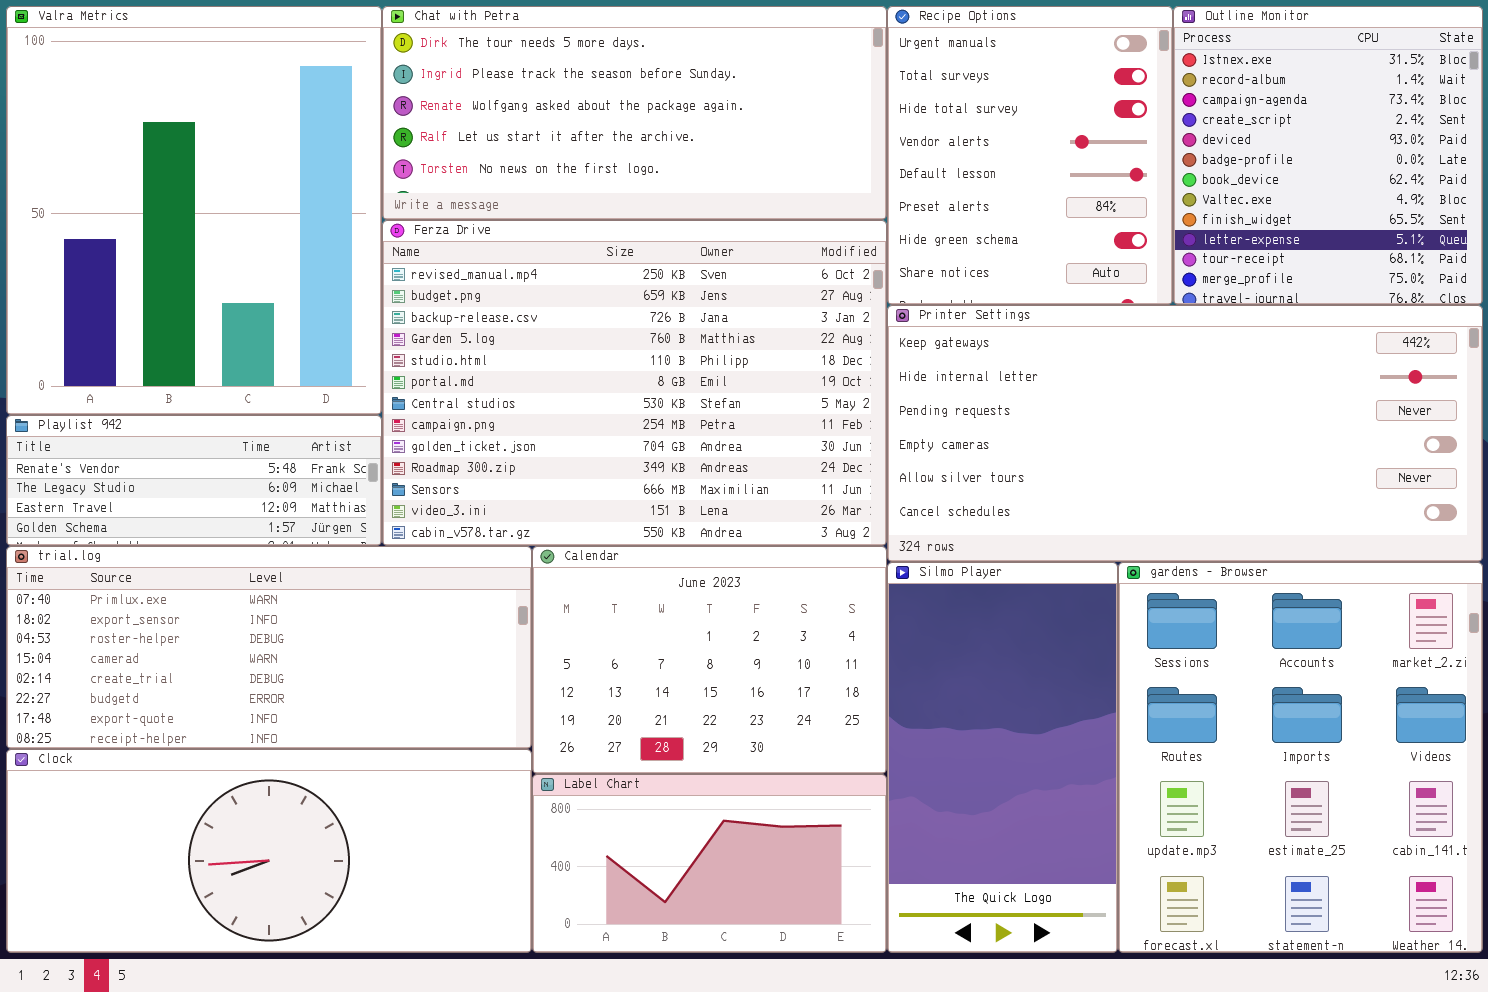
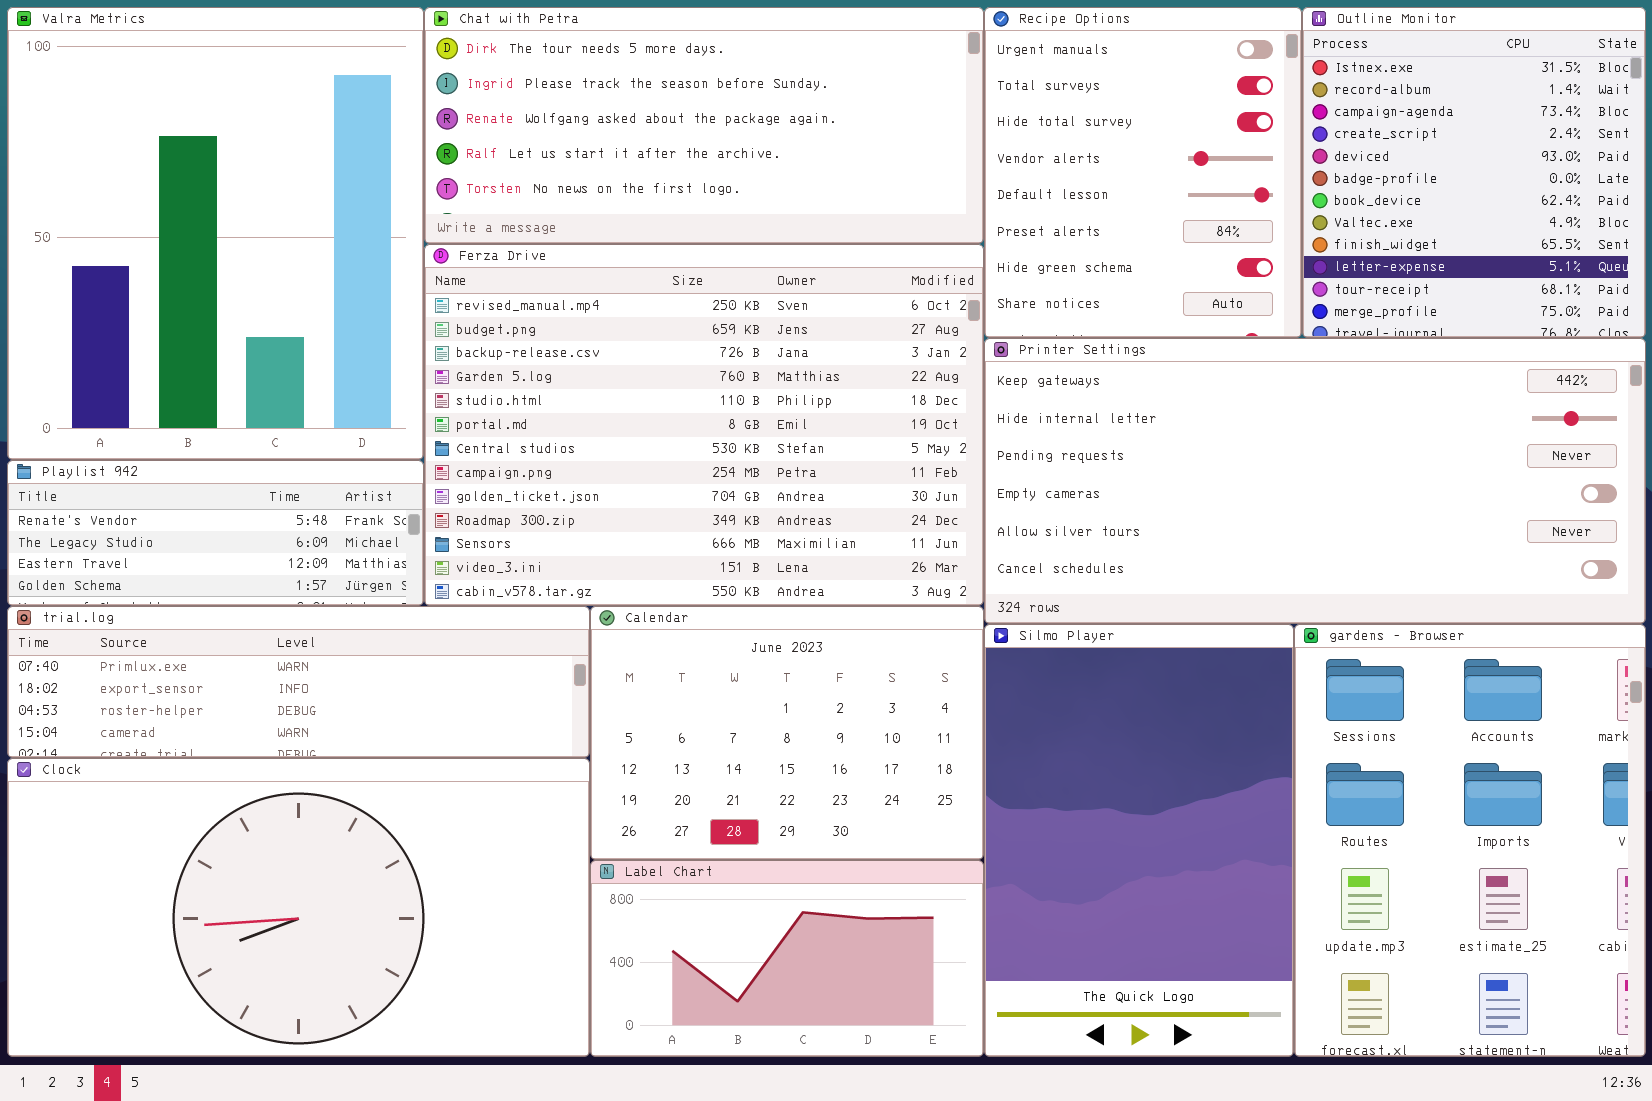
trial.log: [6,546,532,749] -> [7,606,590,758], resized
Silmo Player: [887,562,1118,953] -> [984,624,1294,1057], resized
gardens - Browser: [1118,562,1483,953] -> [1294,624,1646,1057], resized
Clock: [6,749,532,953] -> [7,758,590,1057], resized

